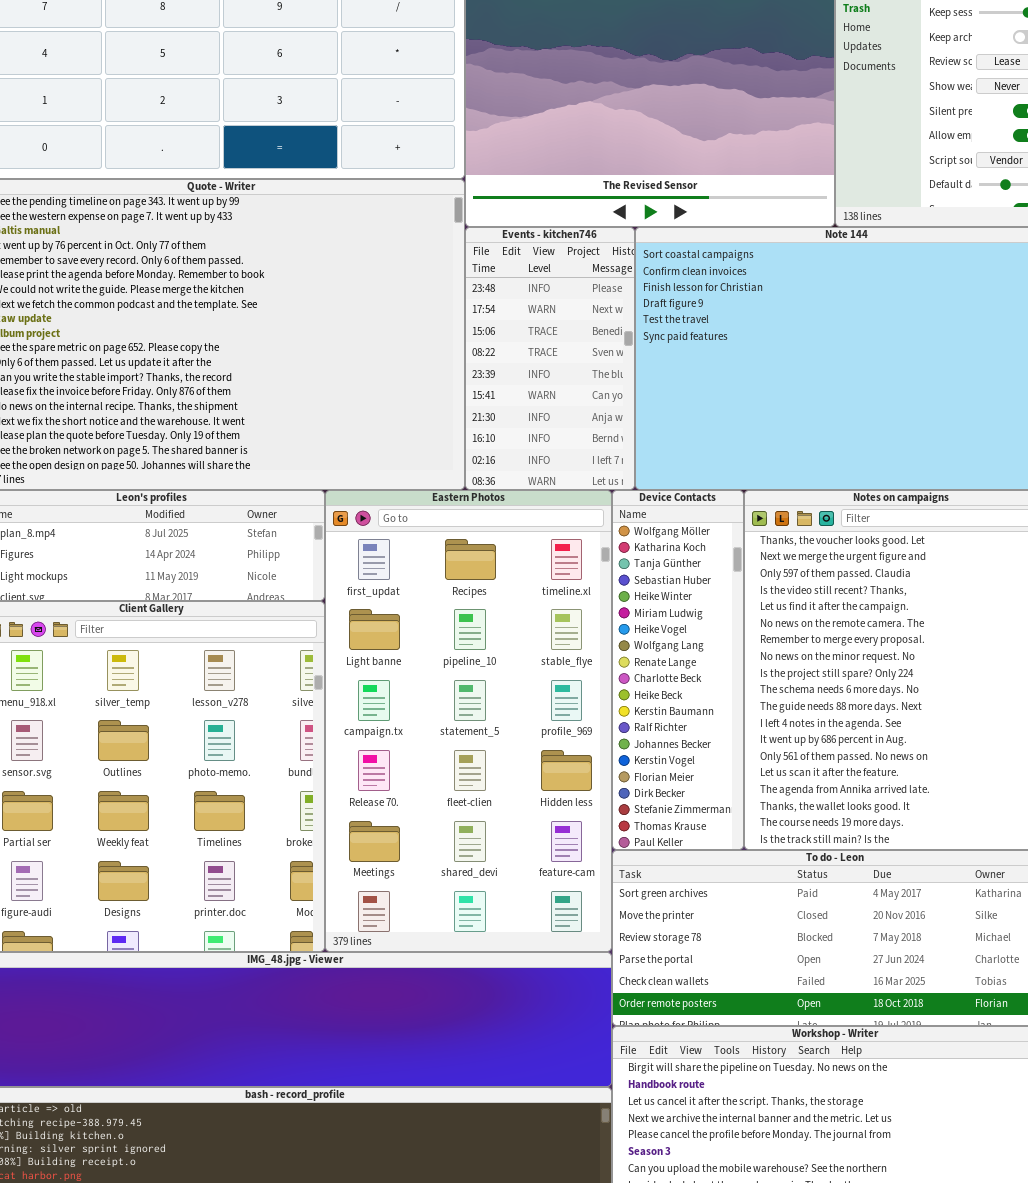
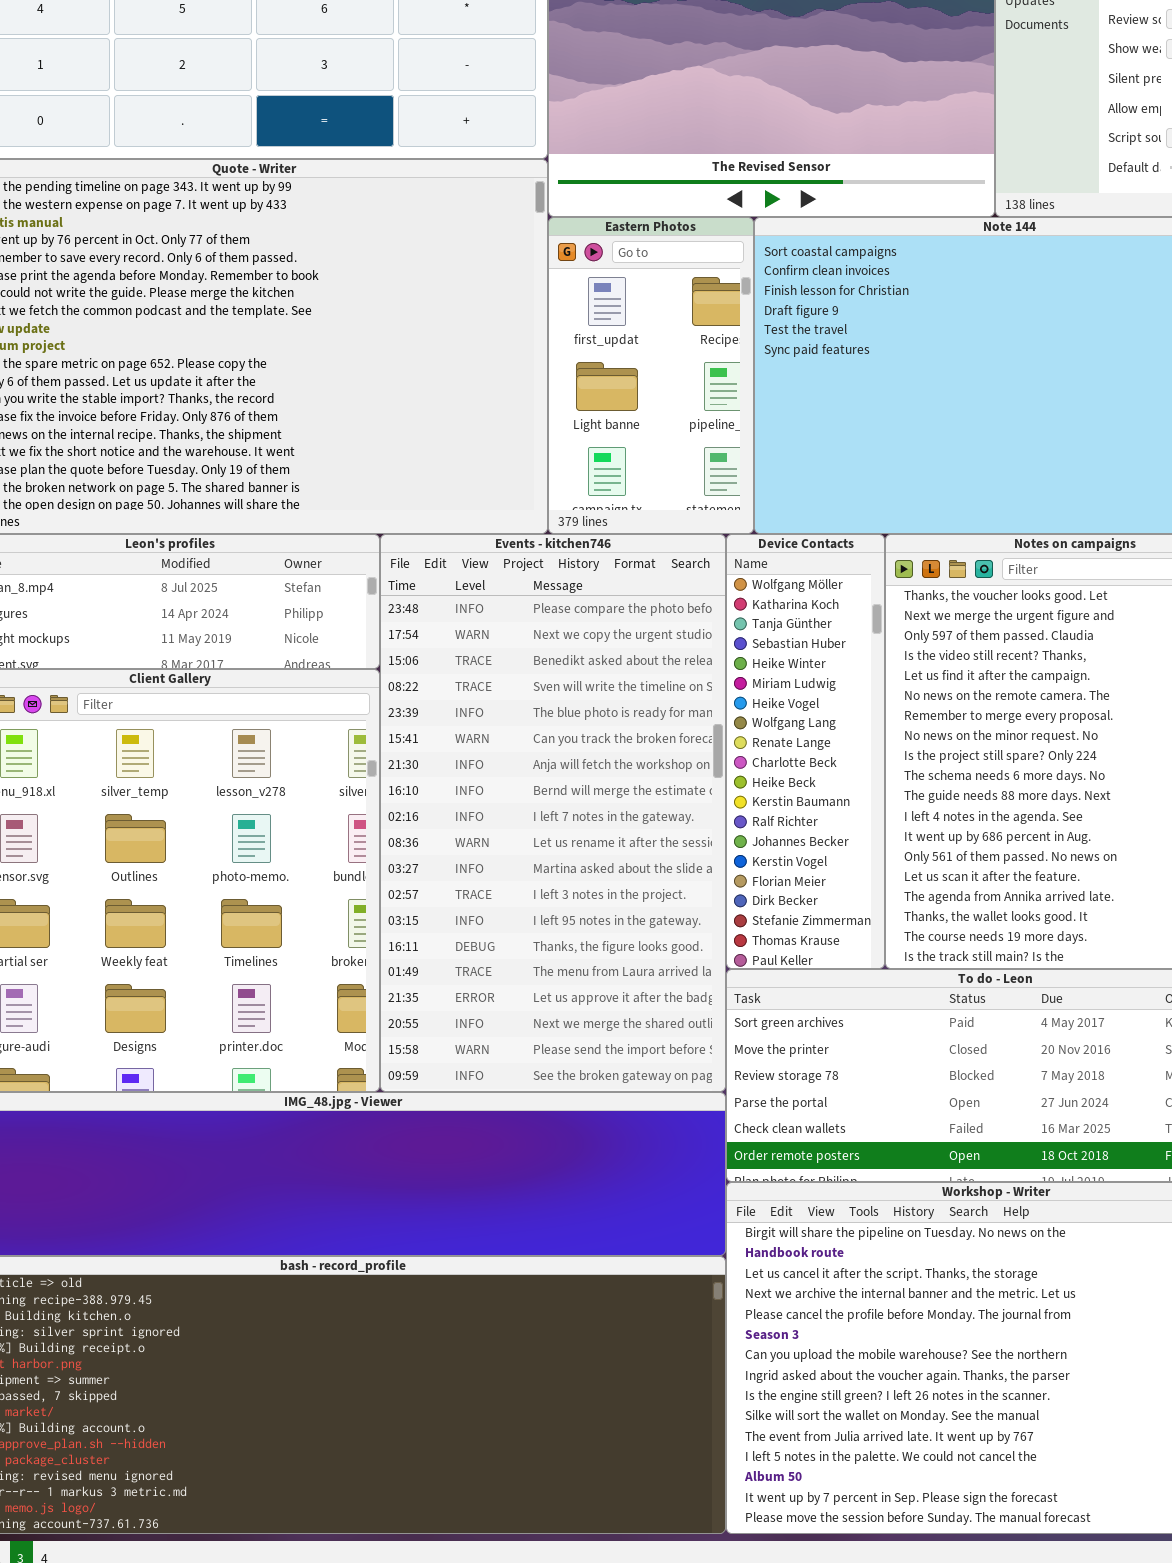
Events - kitchen746: [465,227,635,490] -> [380,534,726,1092], moved, resized
Eastern Photos: [325,490,612,952] -> [548,217,754,534], moved, resized

